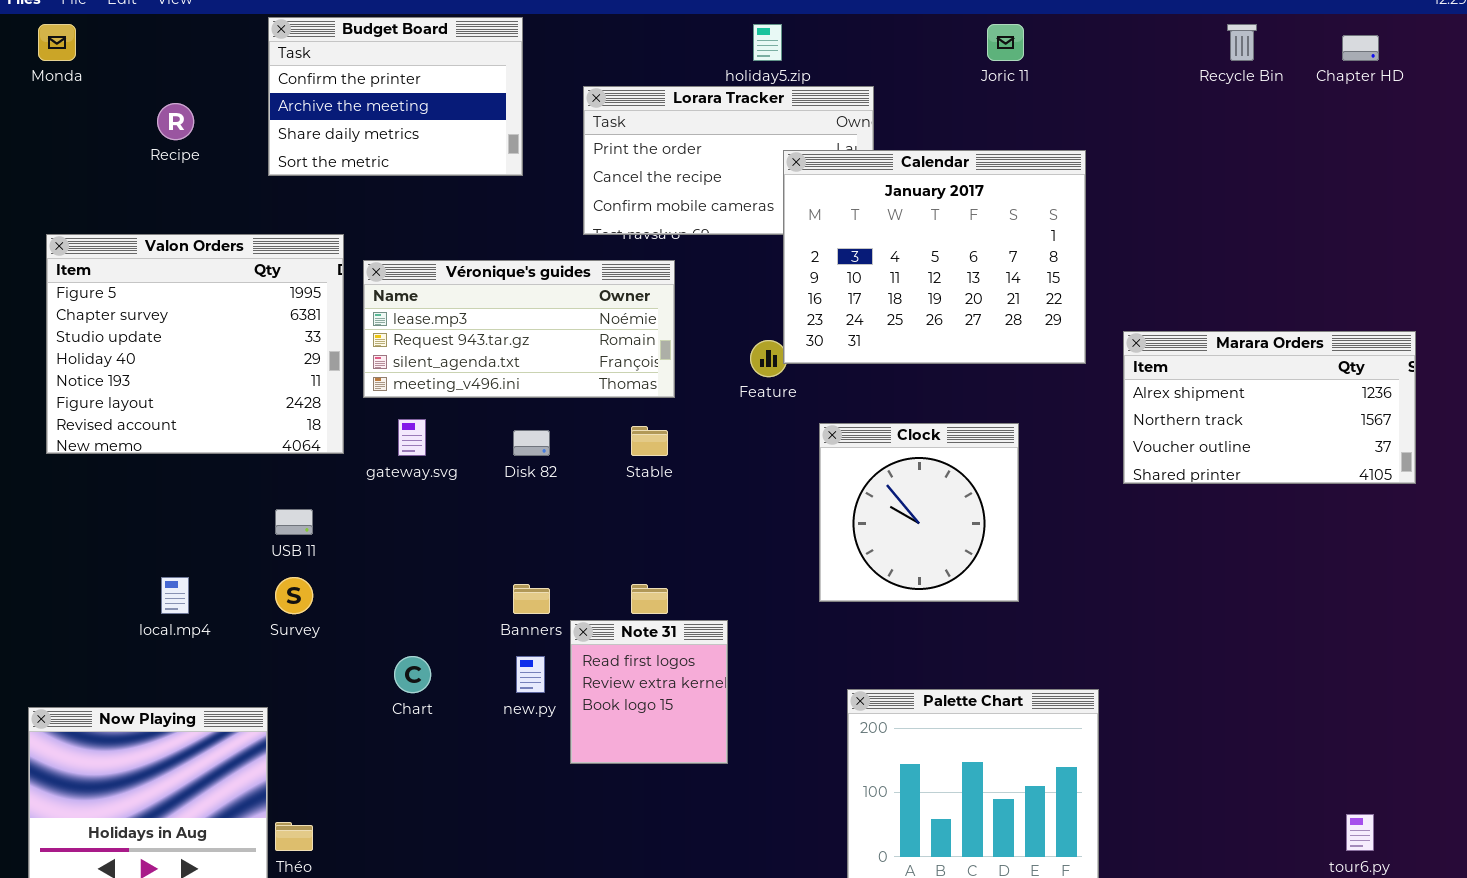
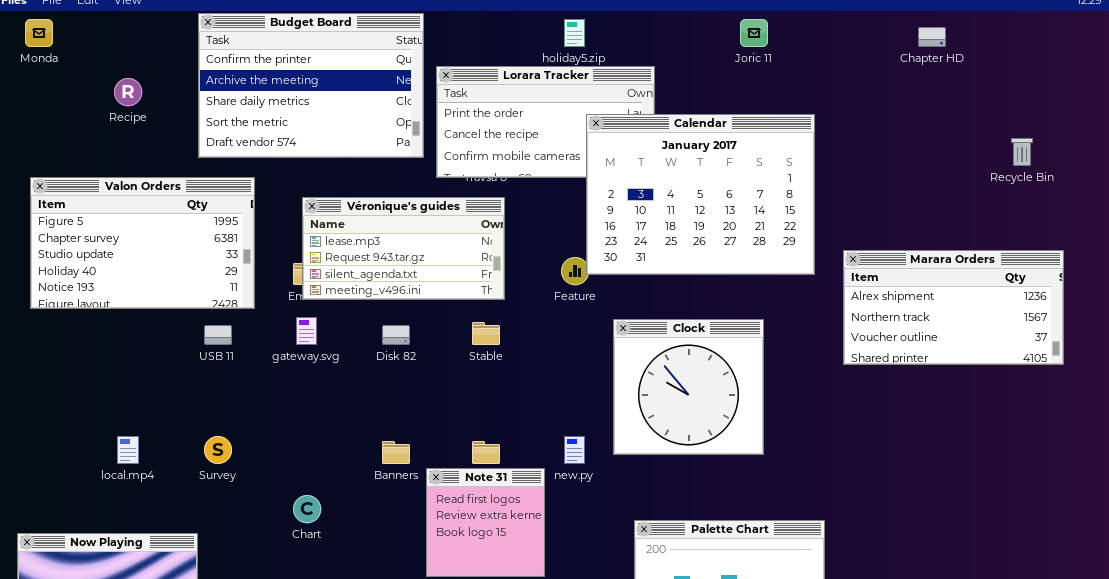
Budget Board: [268,17,523,176] -> [198,13,424,158], resized
Recycle Bin: [1227,24,1257,61] -> [1011,138,1033,166], moved
Chapter HD: [1342,35,1379,61] -> [918,27,946,47], moved
Valon Orders: [46,234,344,454] -> [30,177,255,309], resized
Véronique's guides: [363,260,675,398] -> [302,197,505,300], resized
USB 11: [275,509,313,535] -> [204,325,232,345], moved
new.py: [516,656,545,693] -> [564,436,585,464], moved

